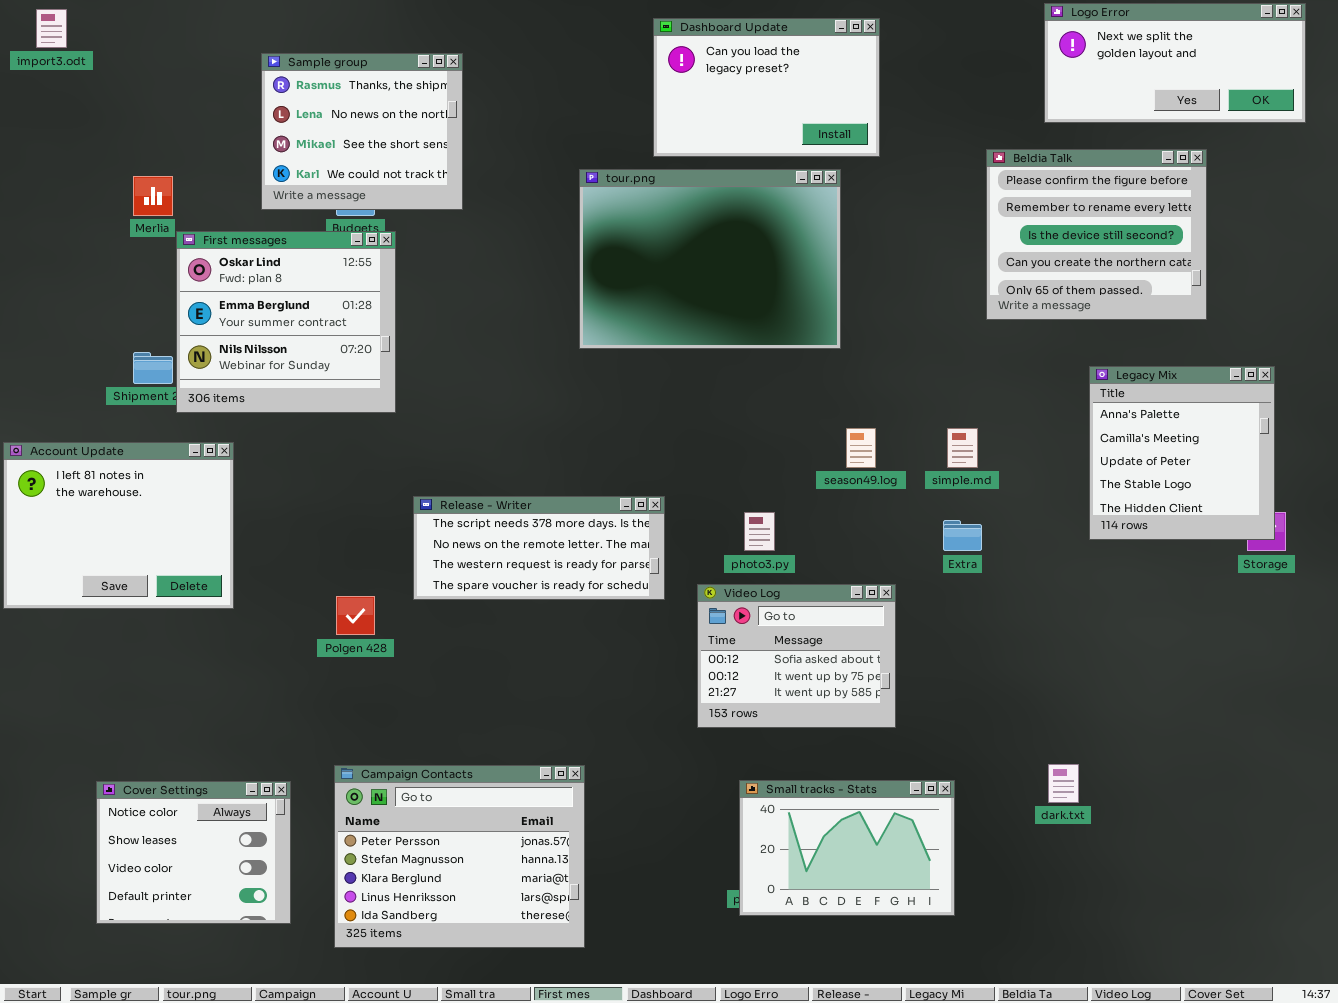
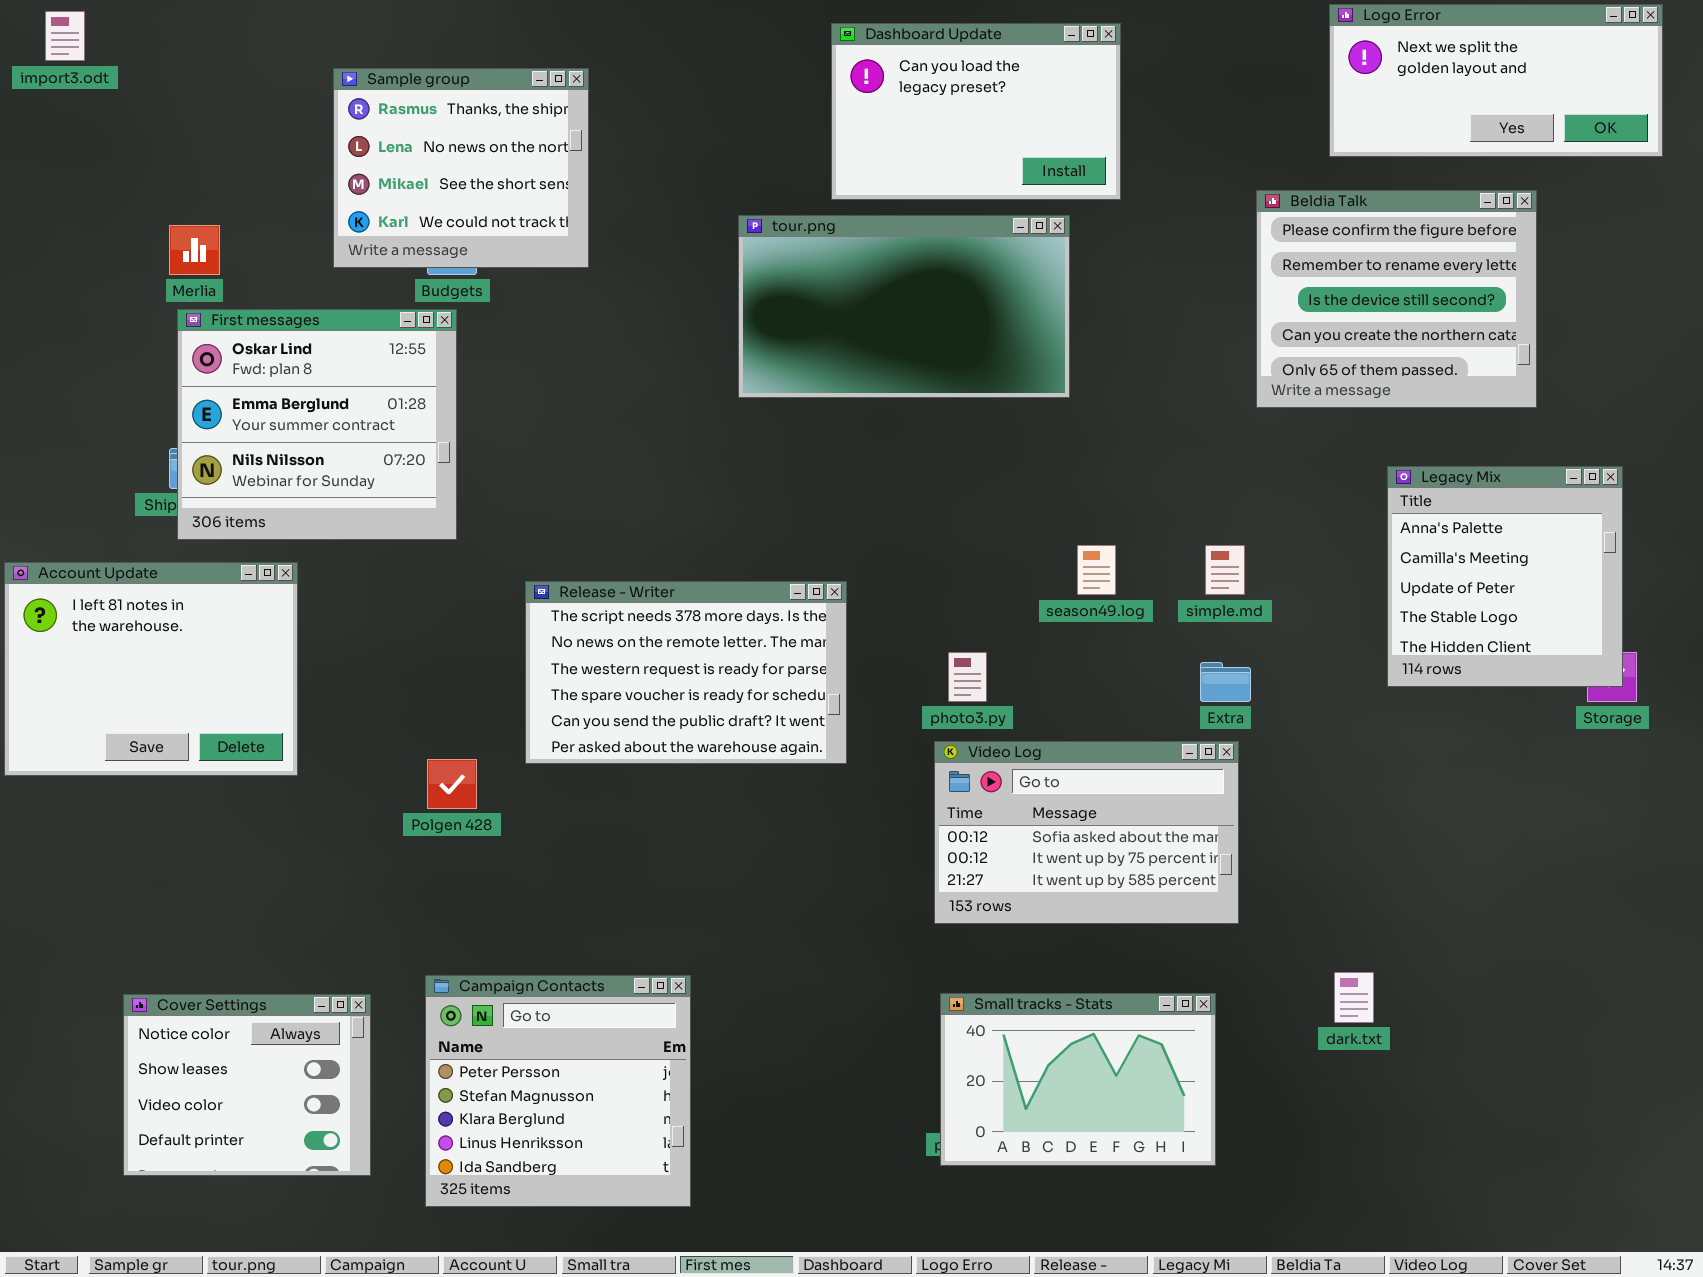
tour.png: [579,169,841,349] -> [738,215,1070,398], resized
First messages: [176,231,396,413] -> [177,309,457,540], moved
Release - Writer: [413,496,665,600] -> [525,581,847,764], resized
Video Log: [697,584,896,728] -> [934,741,1239,924], moved, resized
Campaign Contacts: [334,765,585,948] -> [425,975,691,1207], resized

